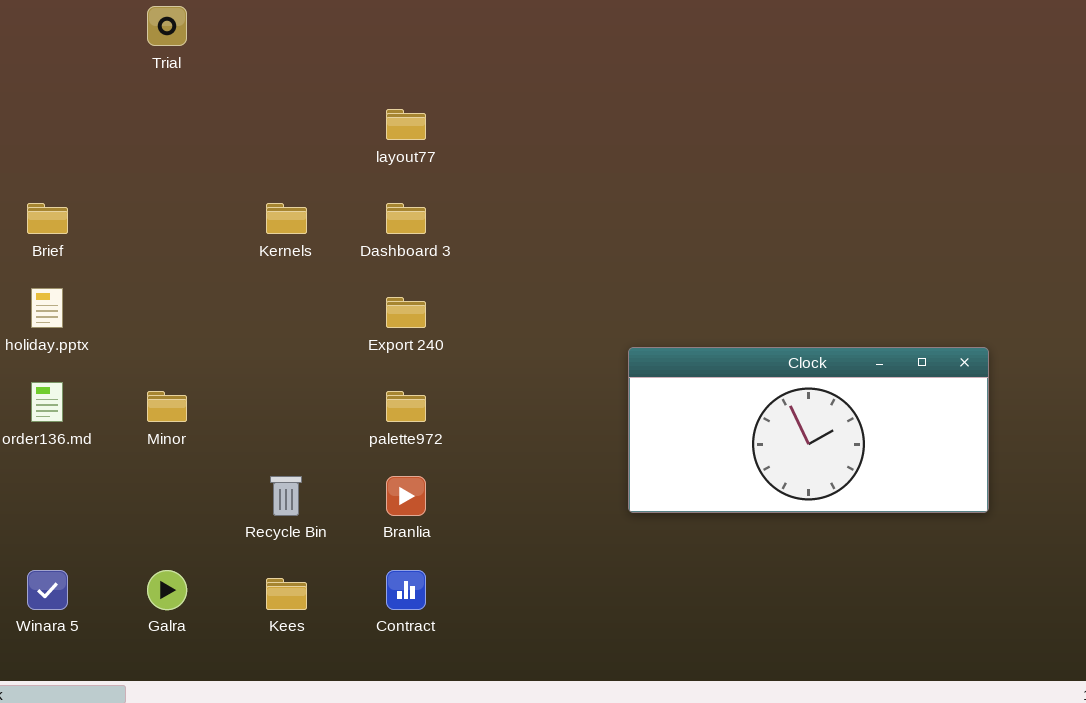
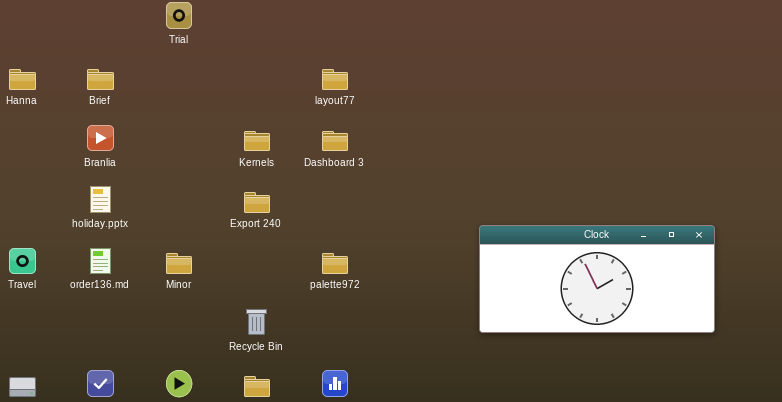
Brief: [27,203,68,234] -> [87,69,114,90], moved
Export 240: [386,297,426,328] -> [244,192,270,213], moved
Branlia: [386,476,426,516] -> [87,125,114,151], moved

